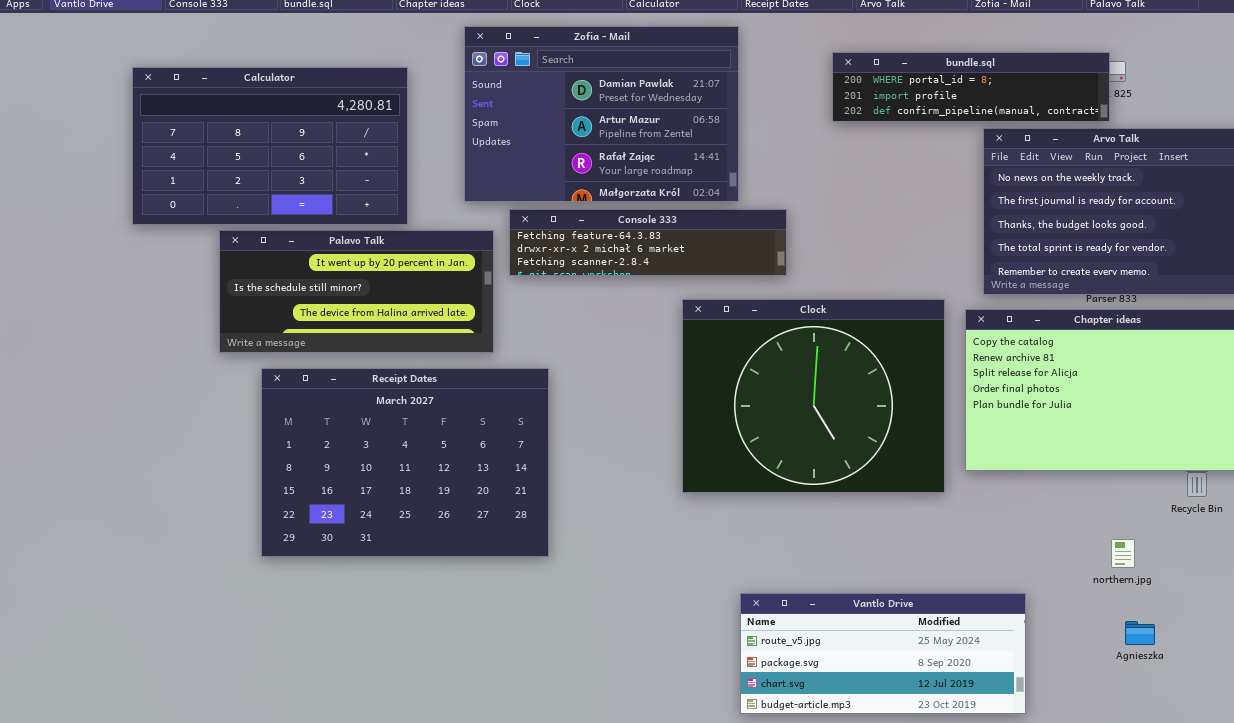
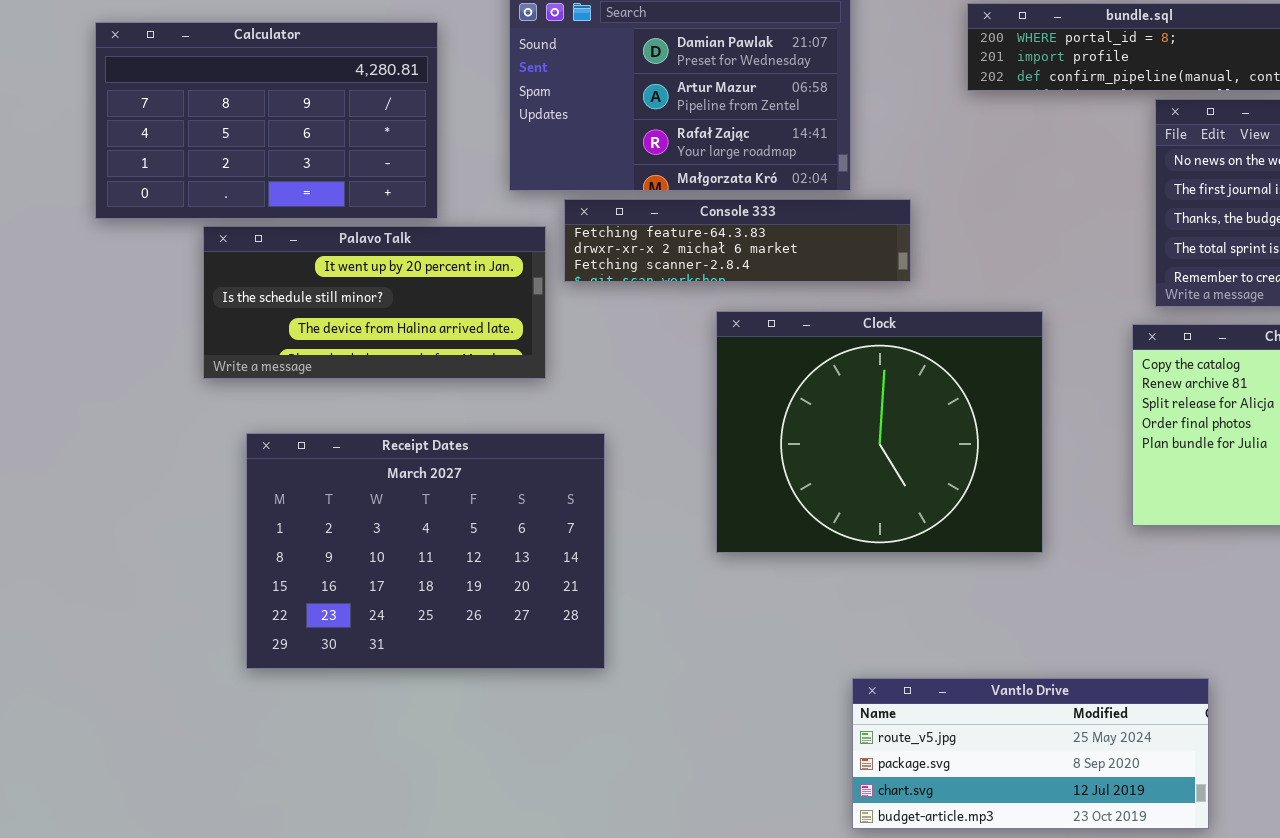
Clock: [682,299,945,493] -> [716,311,1043,553], moved
Receipt Dates: [261,368,549,557] -> [246,433,605,669], moved

